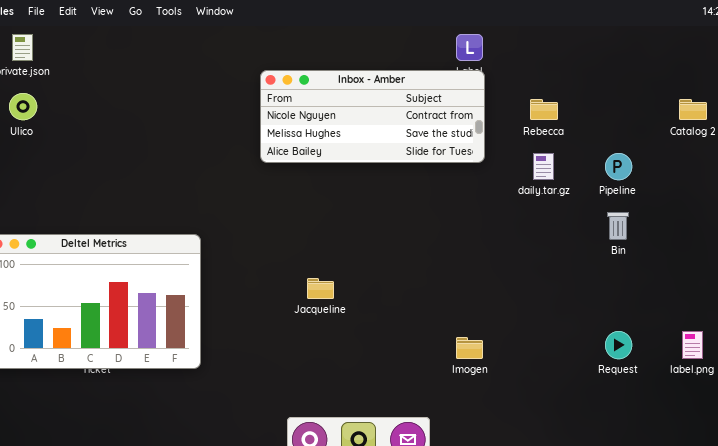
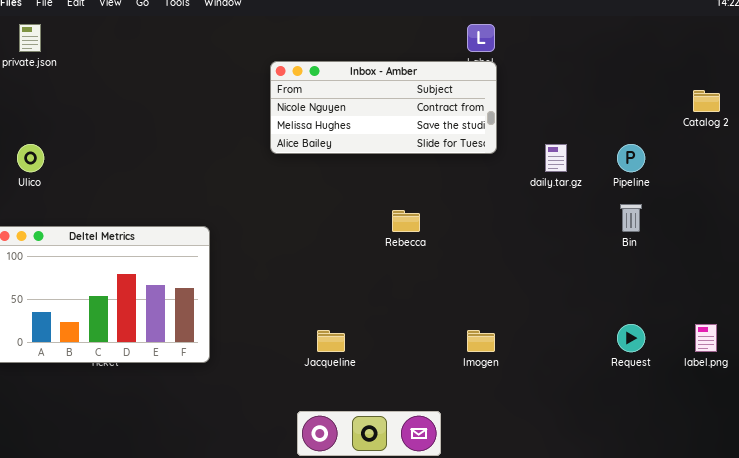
Ulico: [9,93,37,120] -> [17,144,44,172], moved
Rebecca: [530,99,558,120] -> [392,210,420,232], moved
Jacqueline: [307,278,334,299] -> [317,330,345,352], moved

